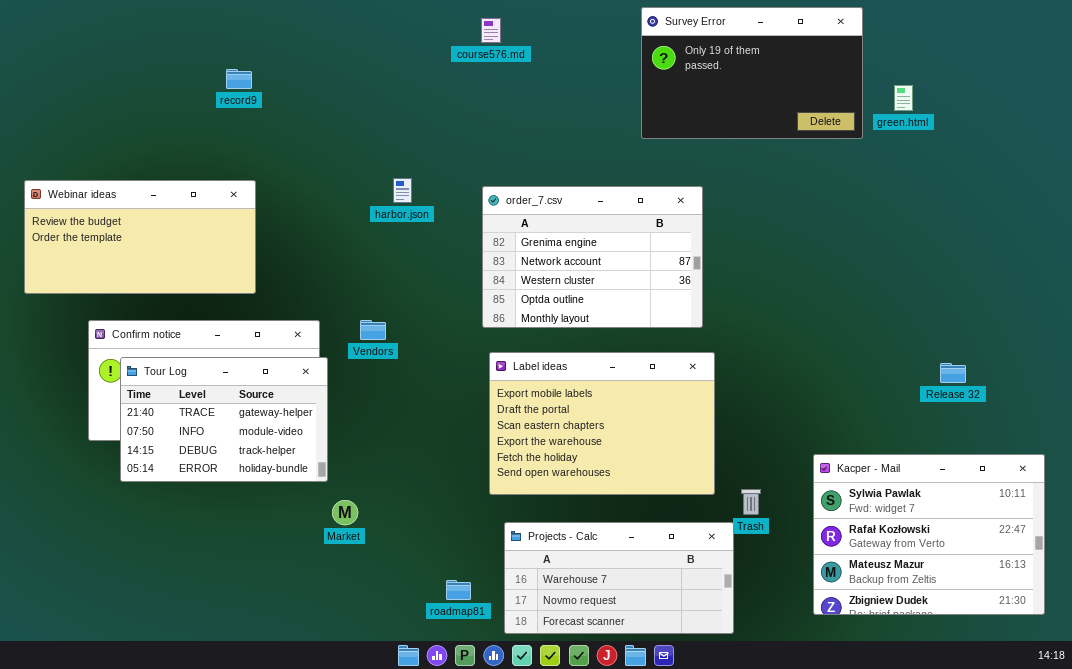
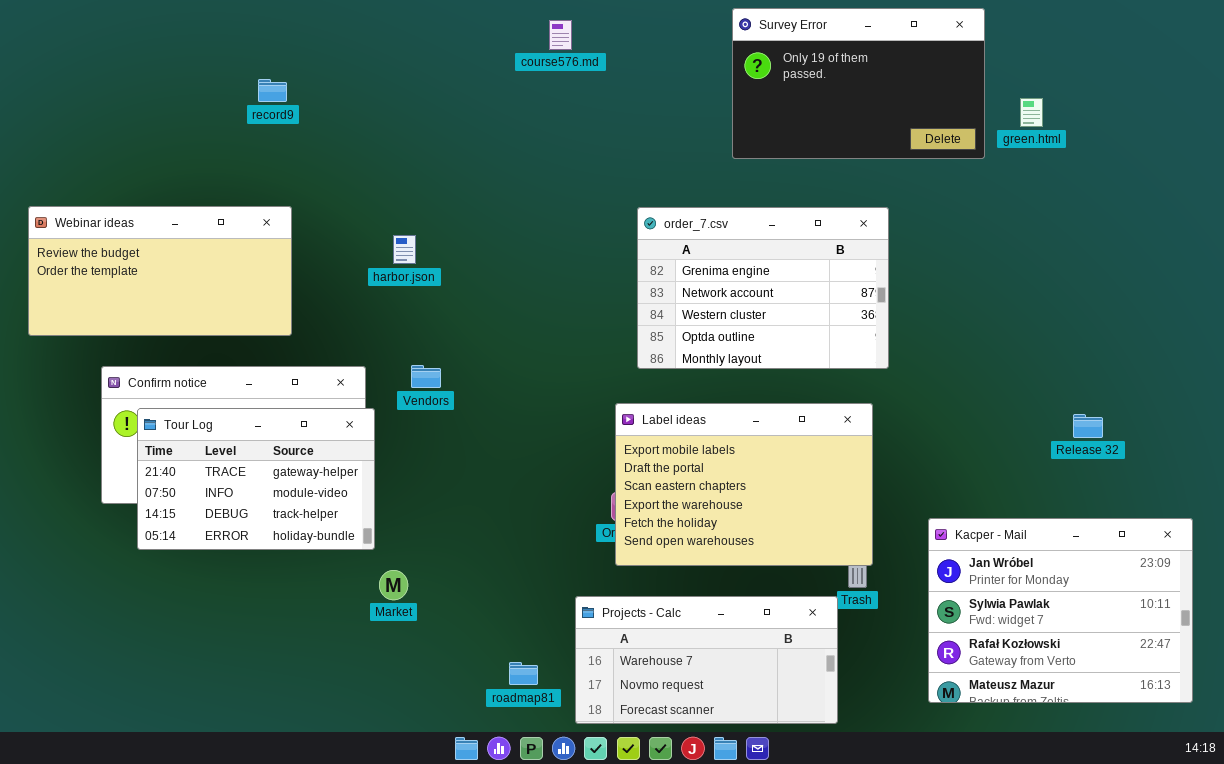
harbor.json: [393,178,412,203] -> [393,235,416,264], moved
order_7.csv: [482,186,703,328] -> [637,207,889,369], moved
Label ideas: [489,352,715,495] -> [615,403,873,566], moved
Kacper - Mail: [813,454,1045,615] -> [928,518,1193,703], scrolled up 1 row

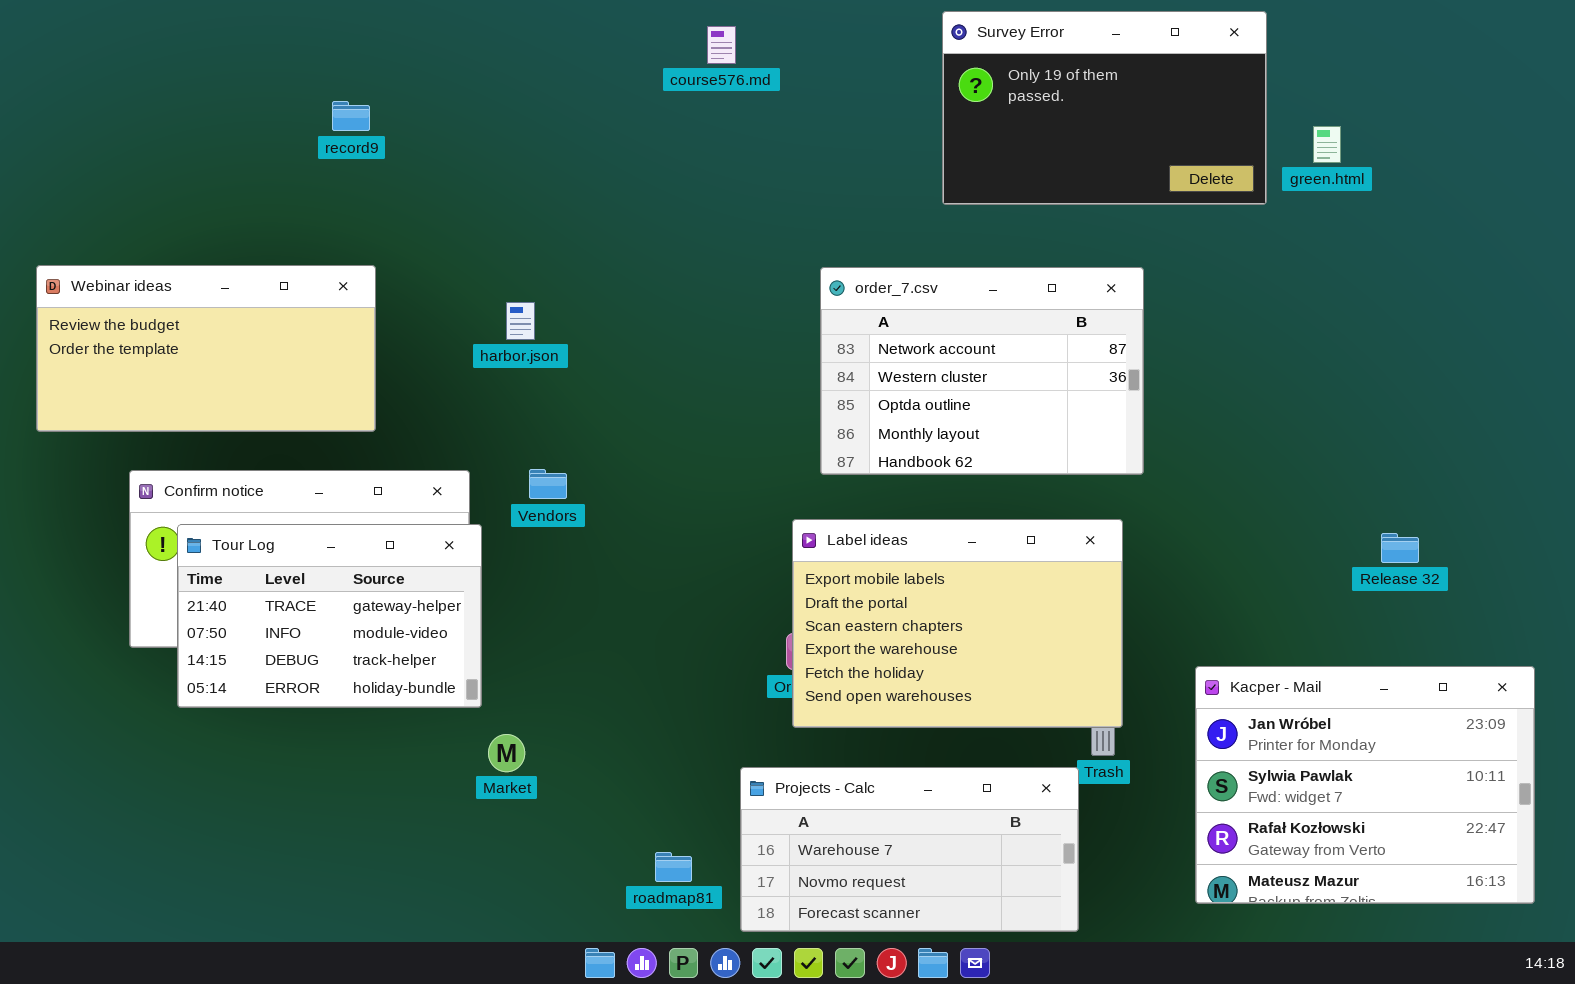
order_7.csv: [637,207,889,369] -> [820,267,1144,475], scrolled down 1 row

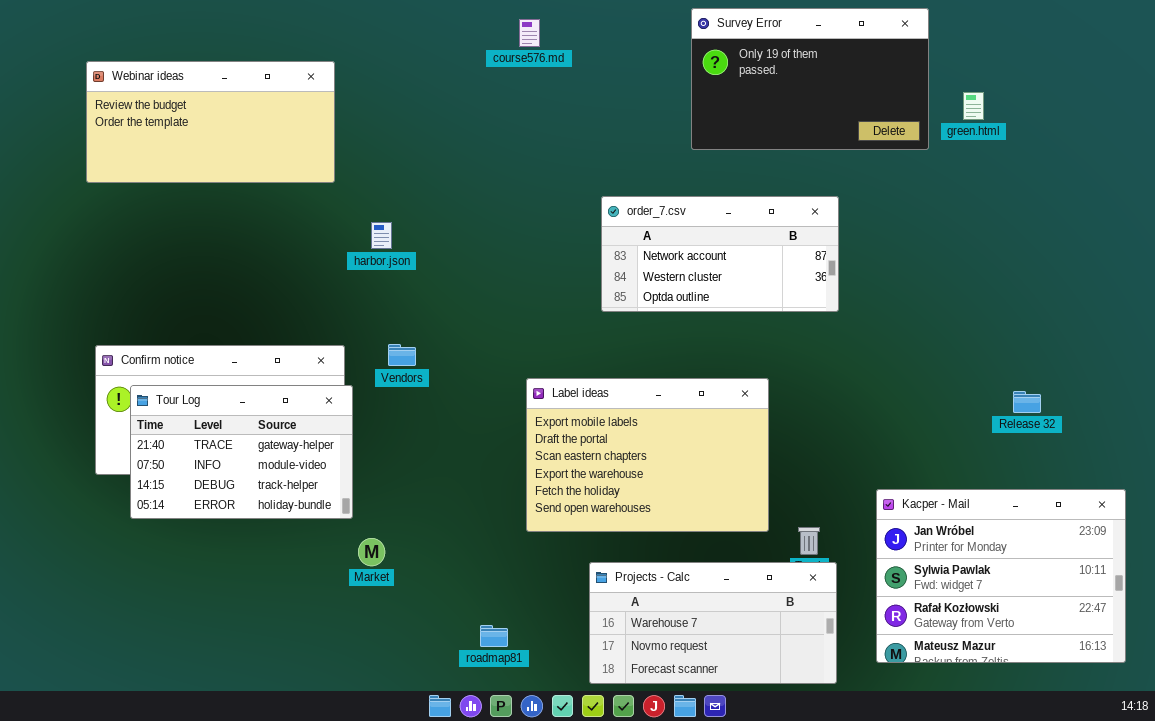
Webinar ideas: [36,265,376,432] -> [86,61,335,183], moved
order_7.csv: [820,267,1144,475] -> [601,196,839,312], resized
Label ideas: [792,519,1123,728] -> [526,378,769,532], moved
Projects - Calc: [740,767,1079,932] -> [589,562,837,684], moved

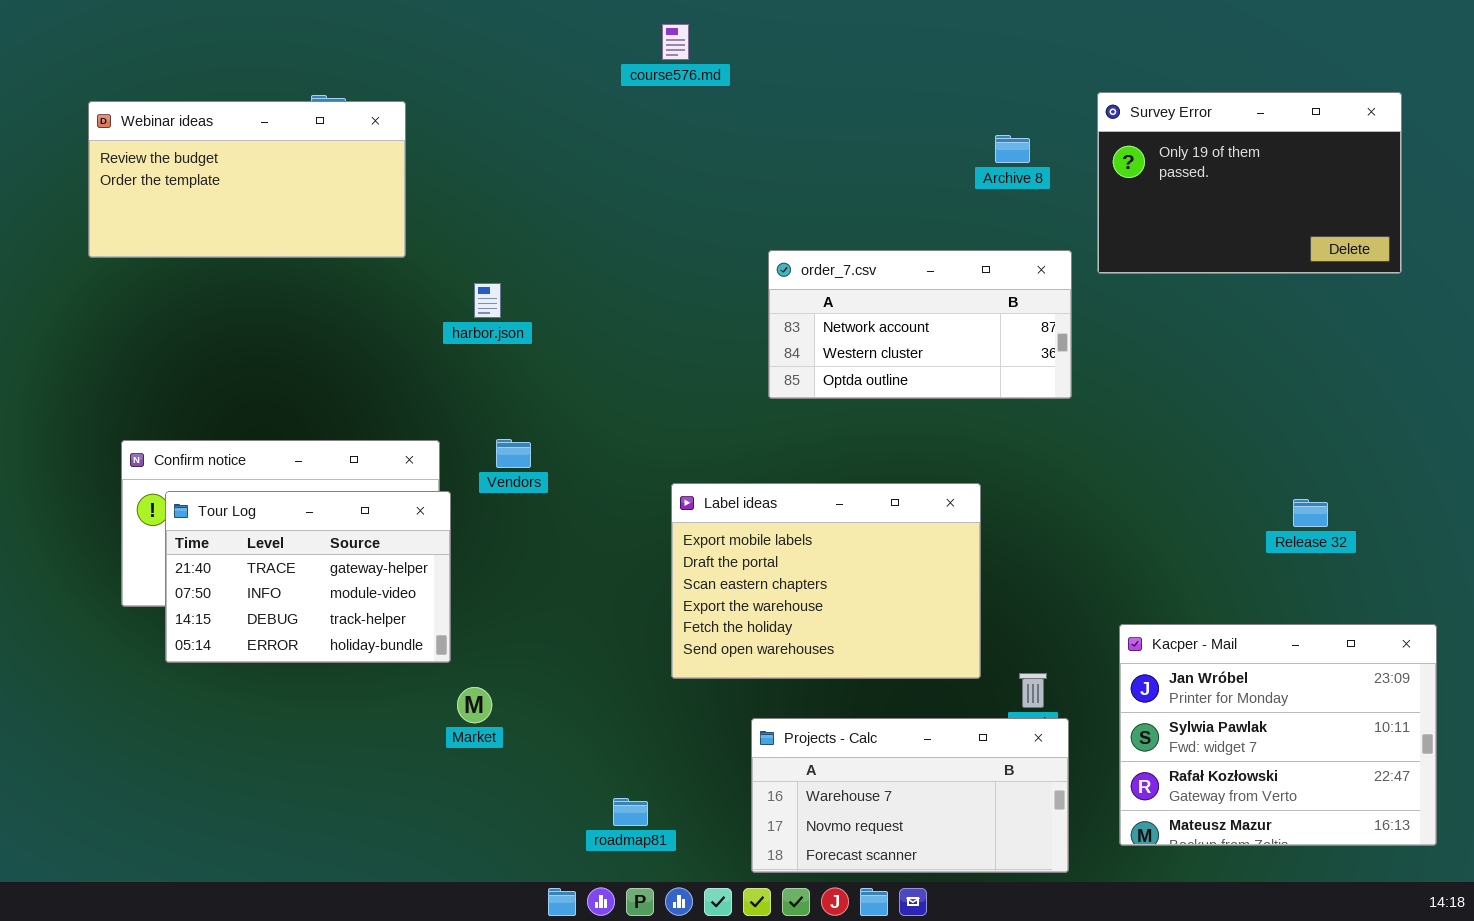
Survey Error: [691,8,929,150] -> [1097,92,1402,274], moved
Webinar ideas: [86,61,335,183] -> [88,101,406,258], moved

